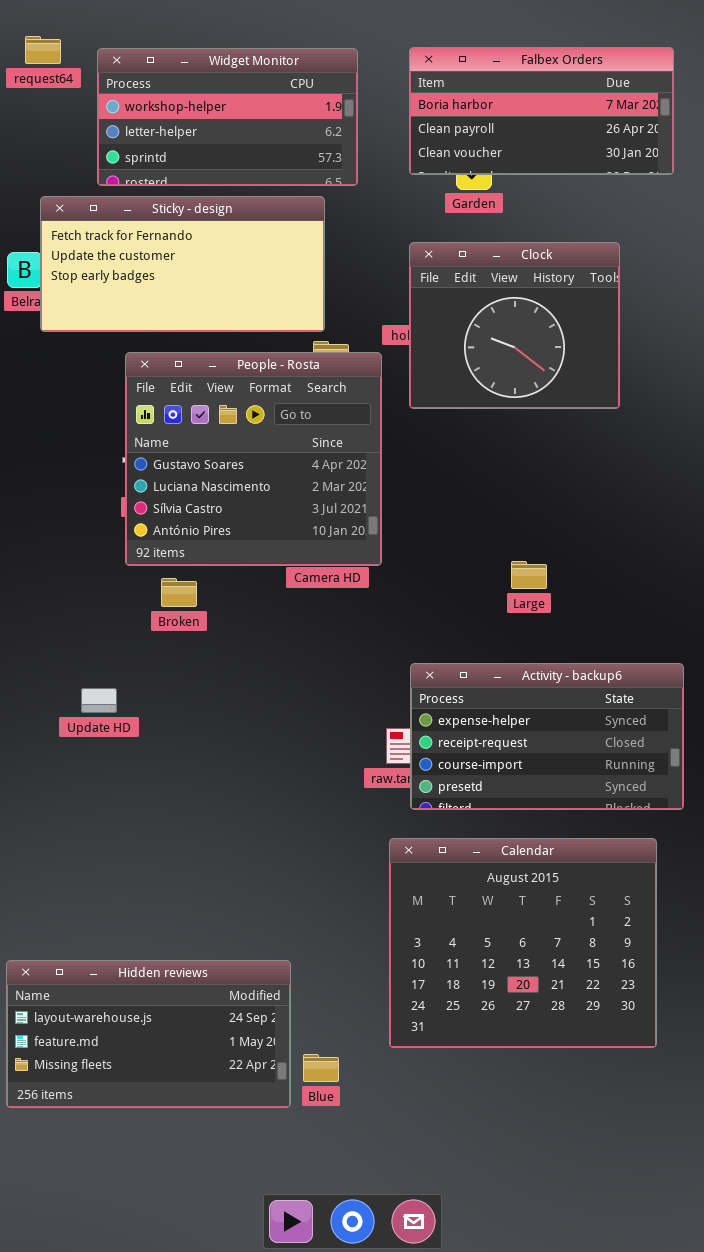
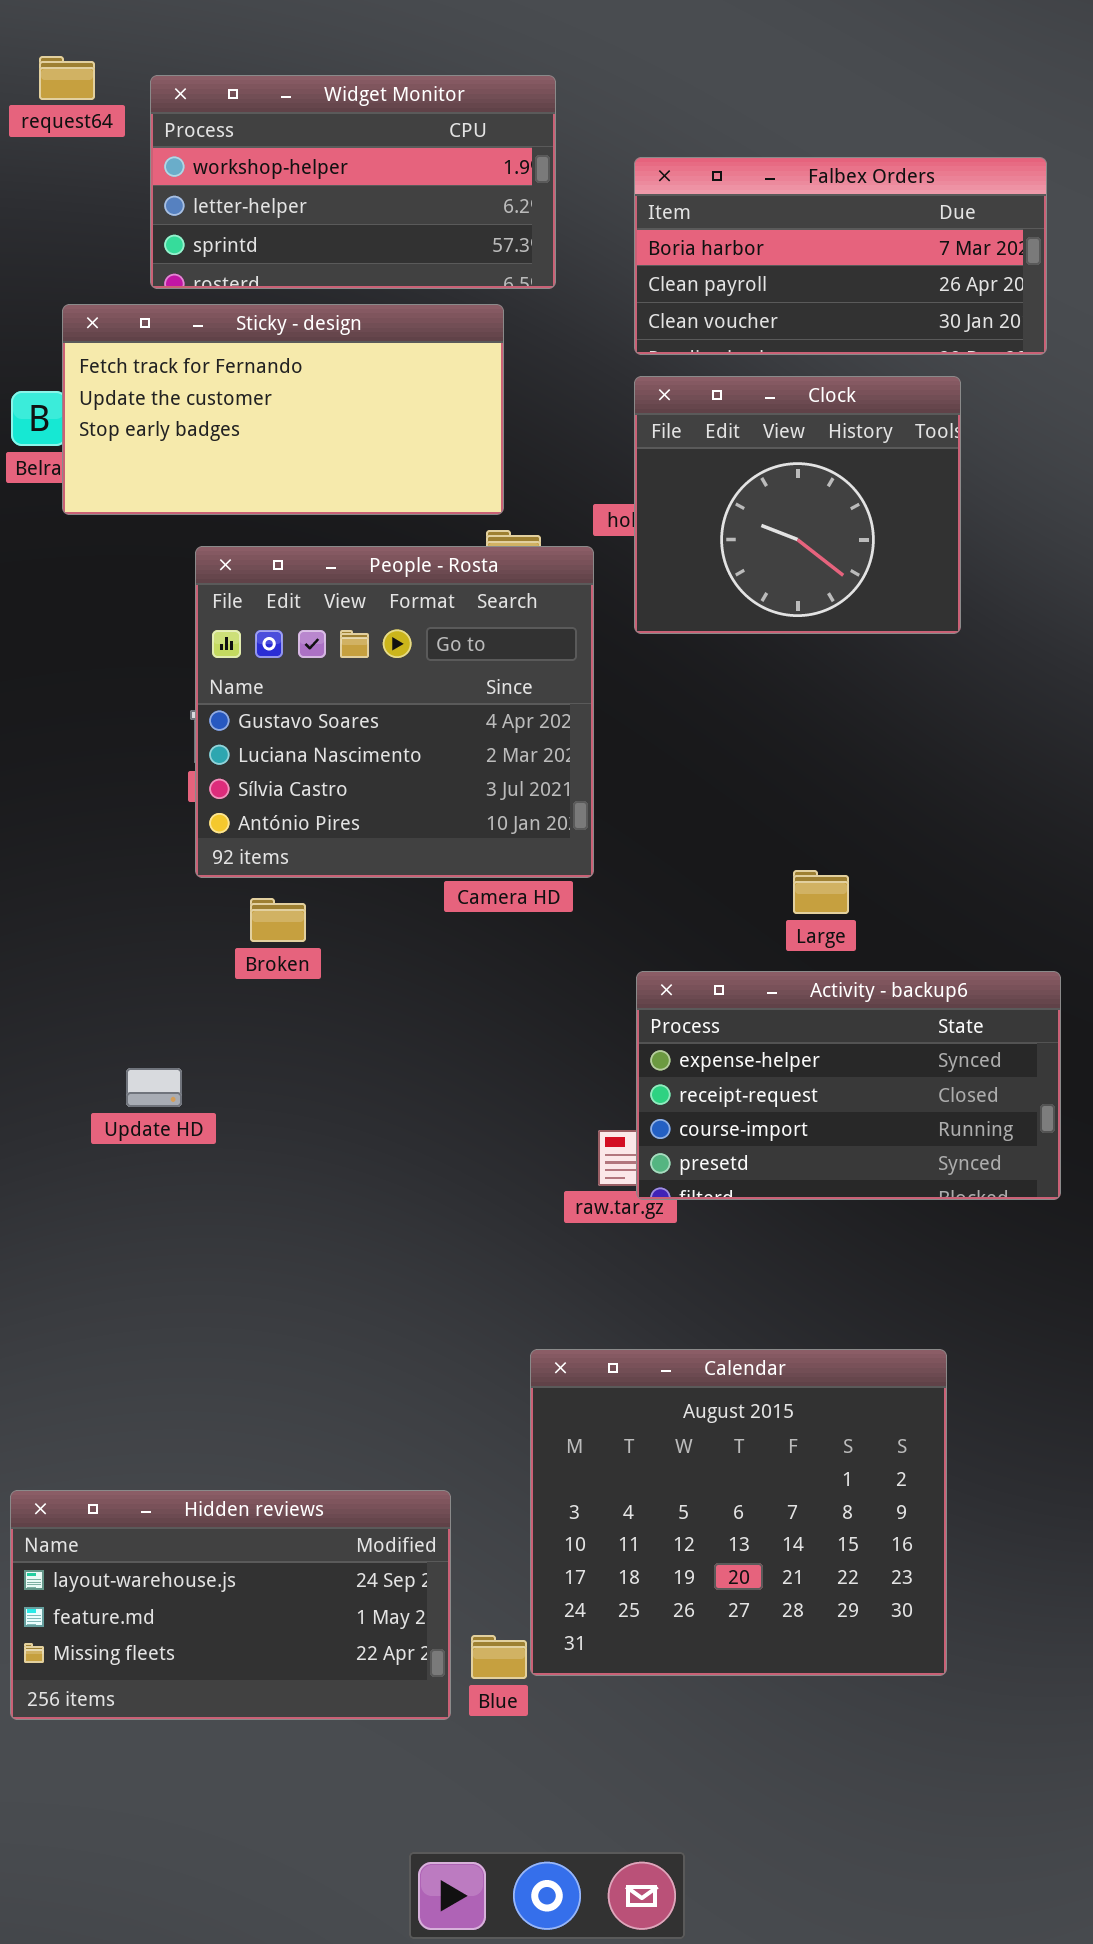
Falbex Orders: [409,47,674,175] -> [634,157,1047,355], moved
Activity - backup6: [410,663,684,810] -> [636,971,1061,1200], moved
Calendar: [389,838,657,1048] -> [530,1349,947,1676], moved

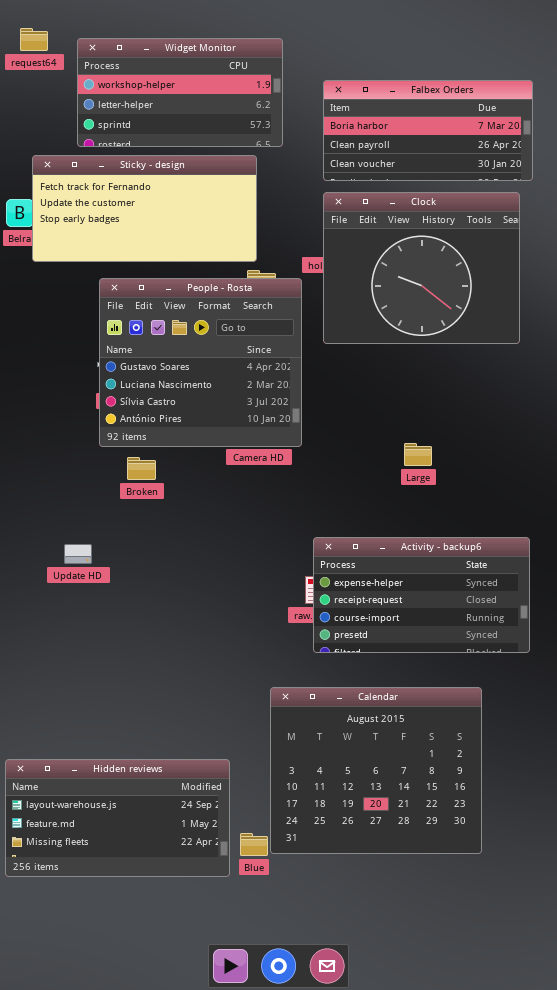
Clock: [634,376,961,634] -> [323,192,520,344], resized
Activity - backup6: [636,971,1061,1200] -> [313,537,530,653], moved

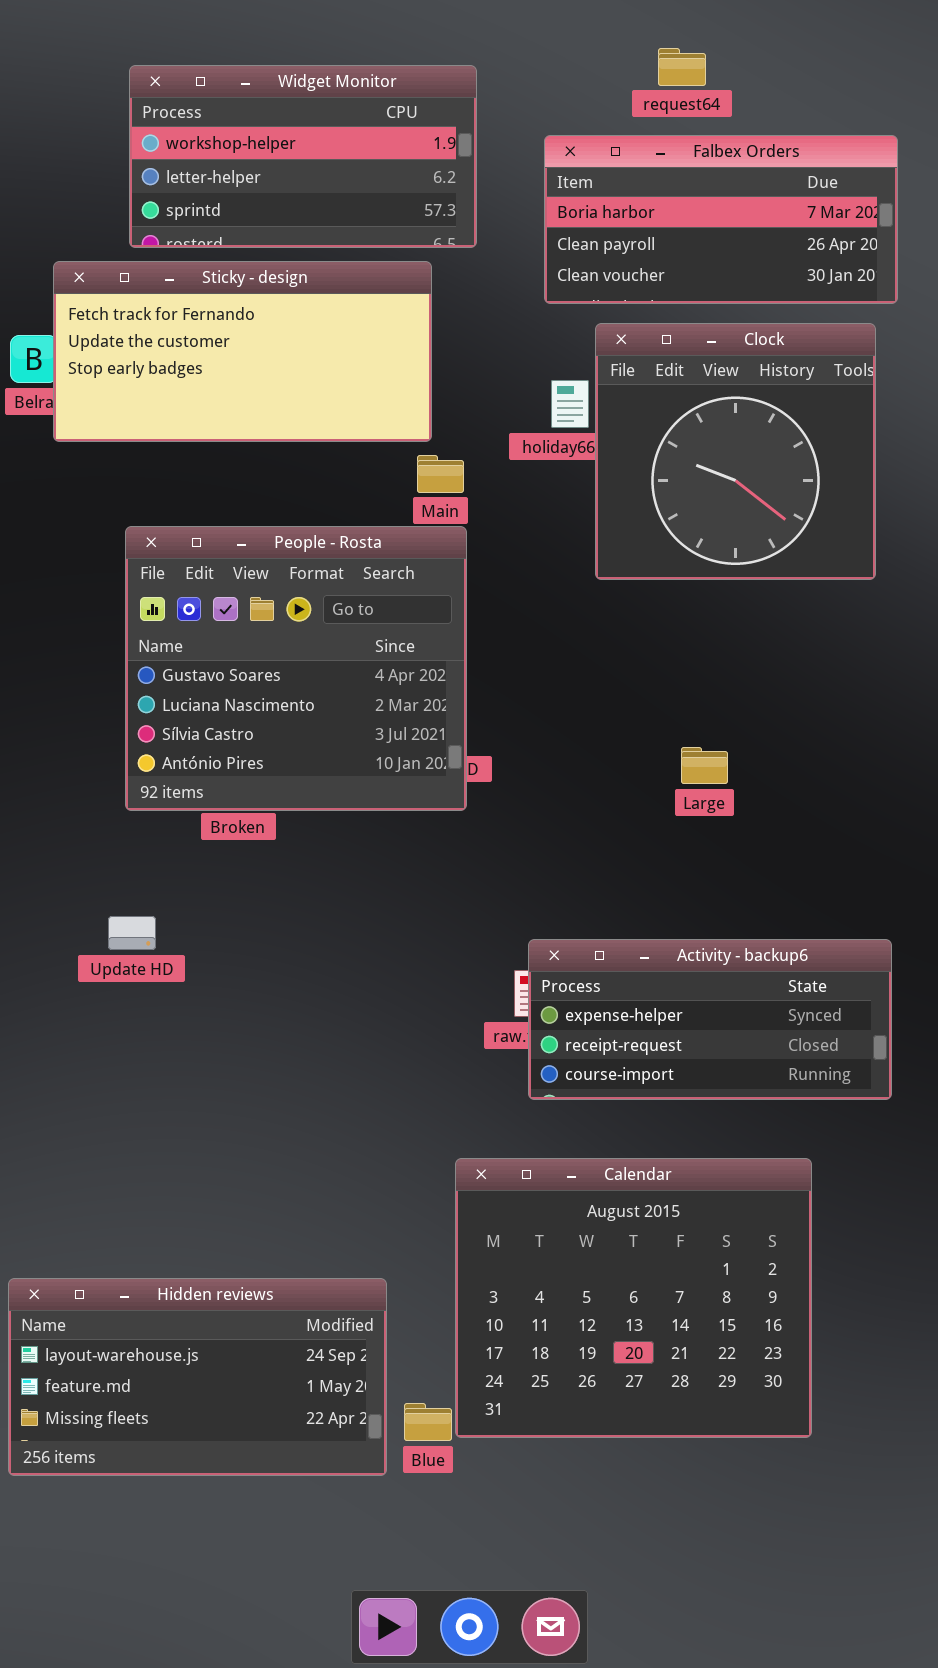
request64: [20,28,48,51] -> [658,48,706,86], moved
Clock: [323,192,520,344] -> [595,323,876,580], resized
People - Rosta: [99,278,302,447] -> [125,526,467,811], moved
Activity - backup6: [313,537,530,653] -> [528,939,892,1100], resized

